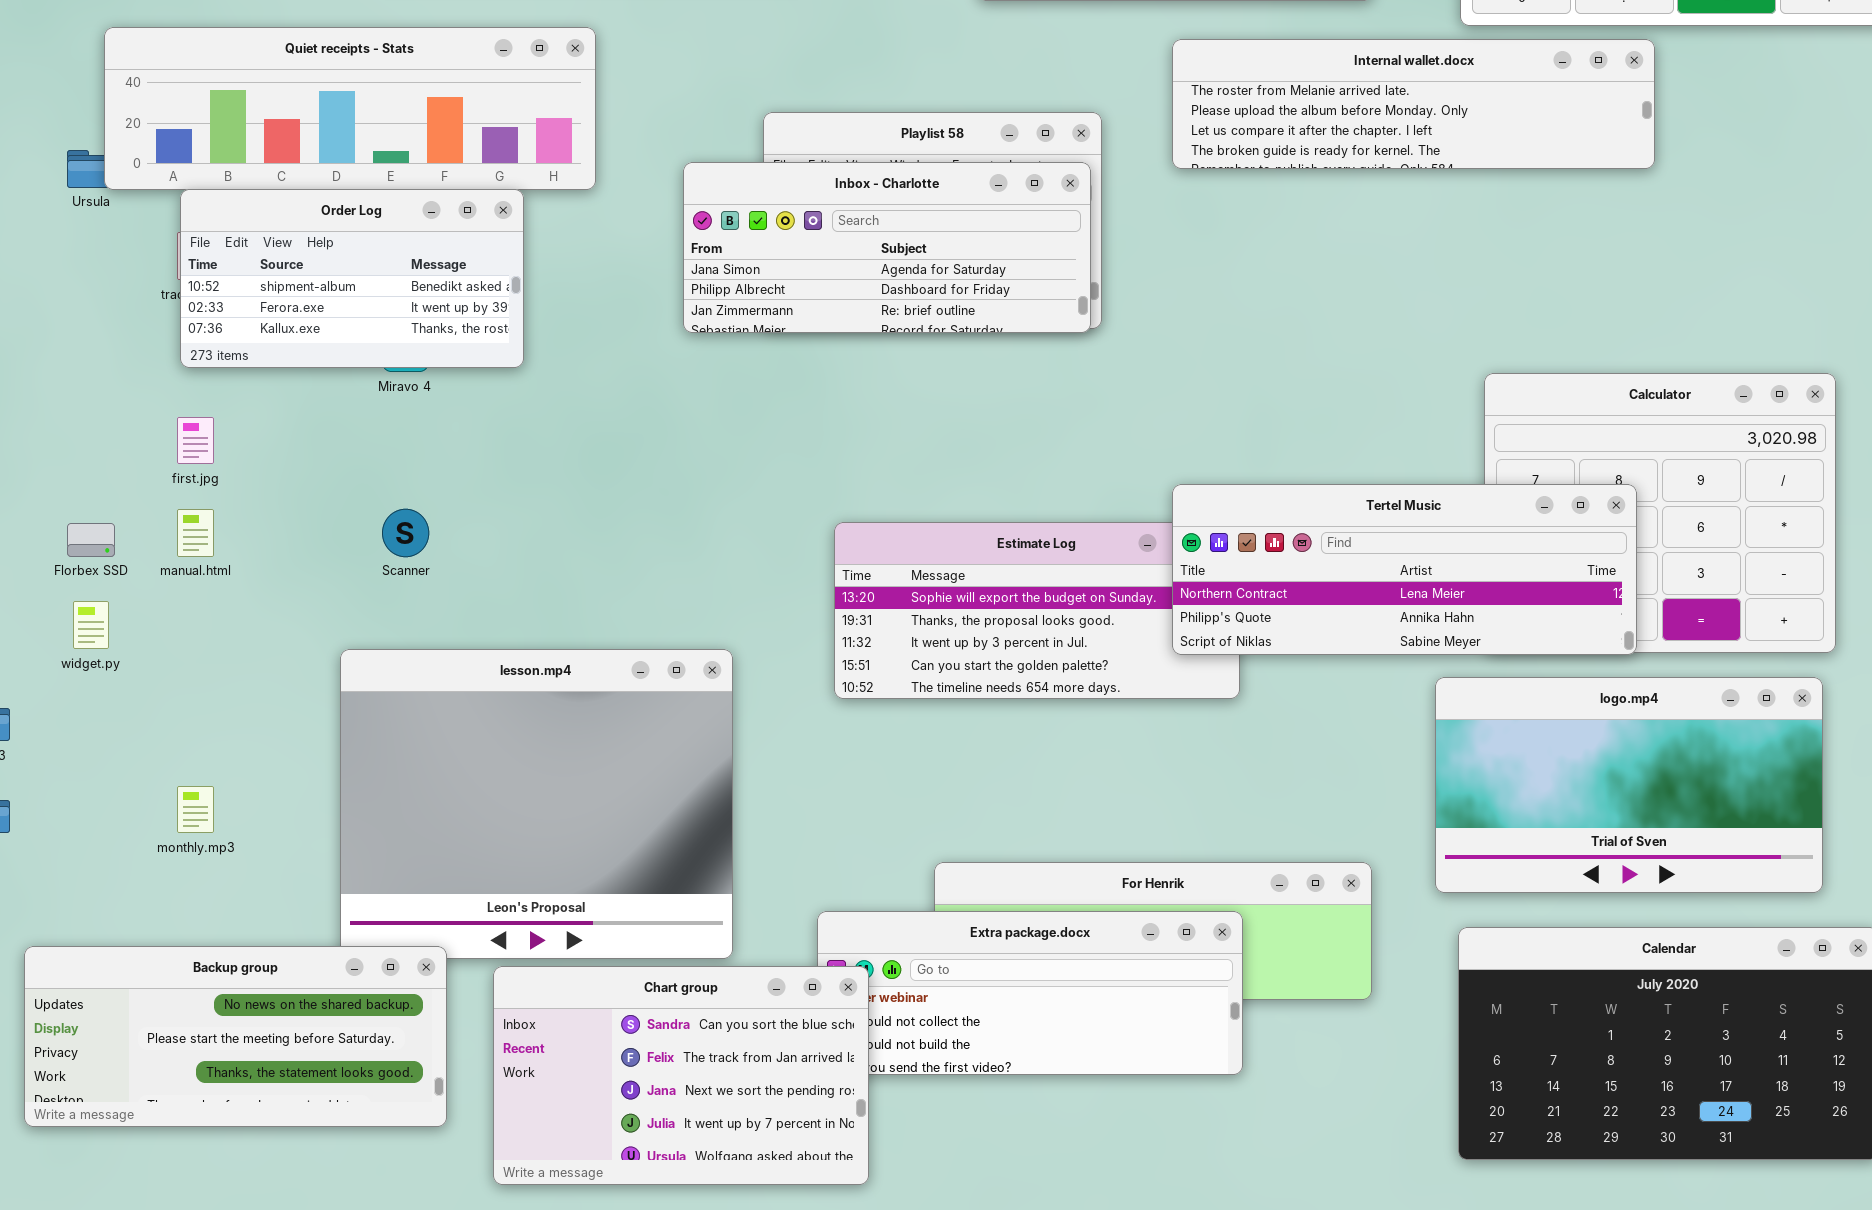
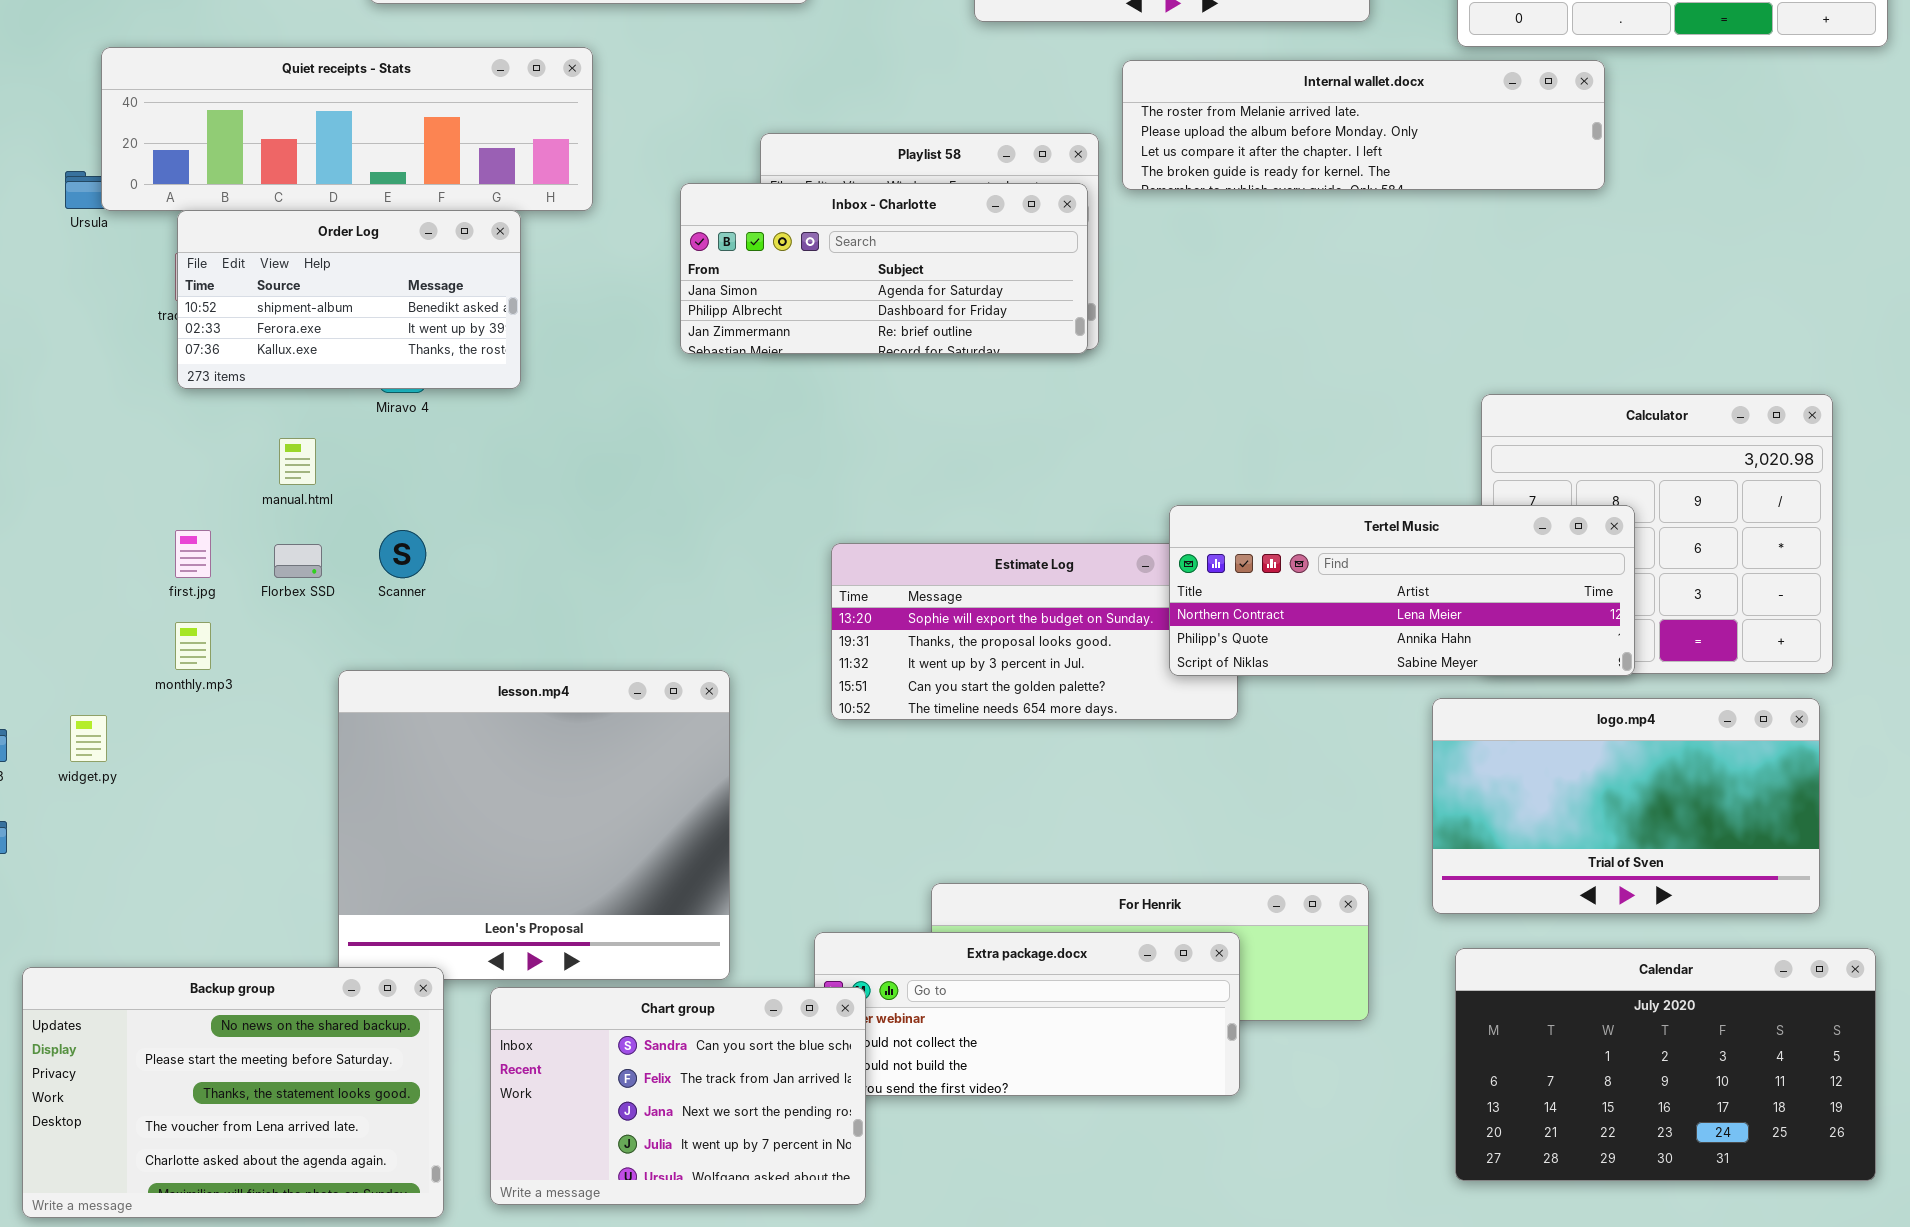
Internal wallet.docx: [1172,39,1655,169] -> [1122,60,1605,190], moved
first.jpg: [177,417,214,464] -> [175,530,211,578], moved
manual.html: [177,509,214,557] -> [279,438,316,485], moved
Florbex SSD: [67,523,115,557] -> [274,544,322,578], moved
widget.py: [73,601,109,649] -> [70,715,107,762], moved
monthly.mp3: [177,786,214,833] -> [175,622,211,670], moved
Backup group: [24,946,447,1127] -> [22,967,444,1218], resized

